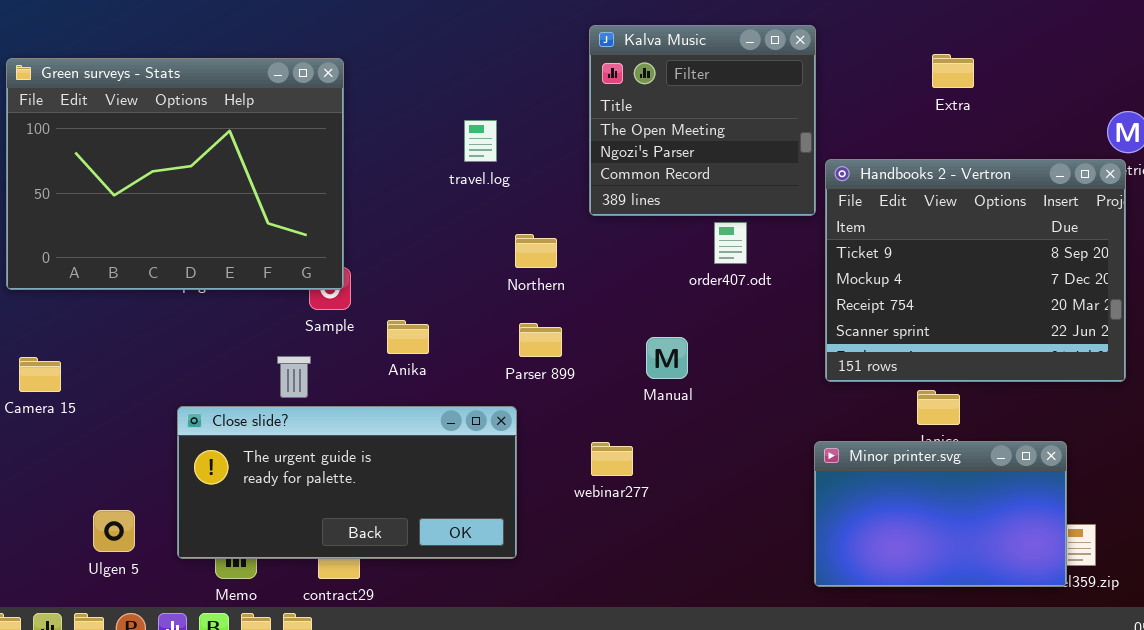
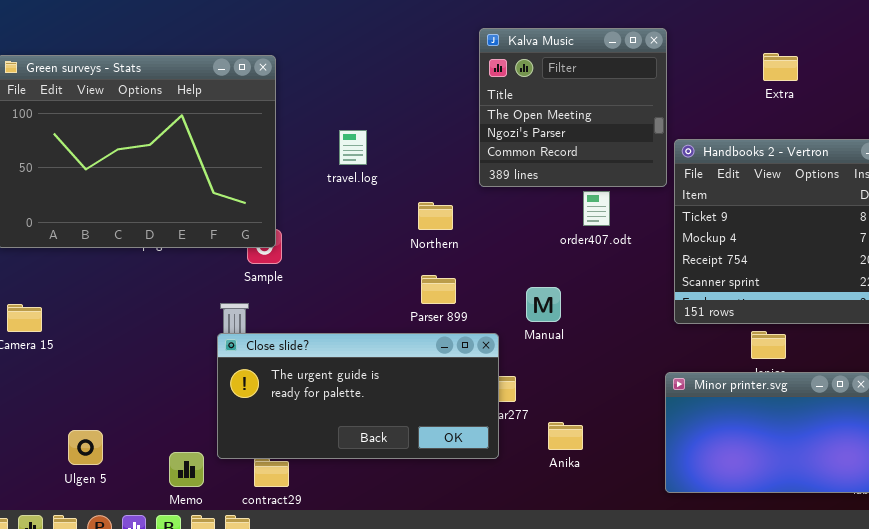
travel.log: [464,120,497,162] -> [339,130,367,165], moved
Anika: [387,320,429,354] -> [548,422,583,450], moved
Close slide?: [177,406,517,559] -> [217,333,499,459], moved

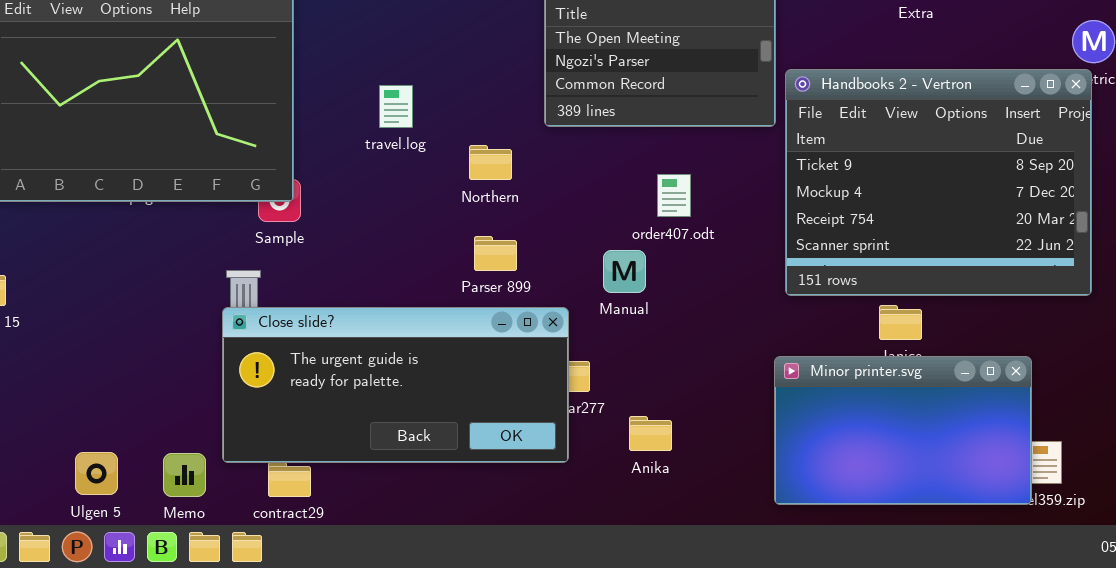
travel.log: [339,130,367,165] -> [379,85,413,128], moved
order407.odt: [583,191,610,226] -> [657,174,691,217], moved
Ulgen 5: [68,430,103,465] -> [75,452,118,495], moved

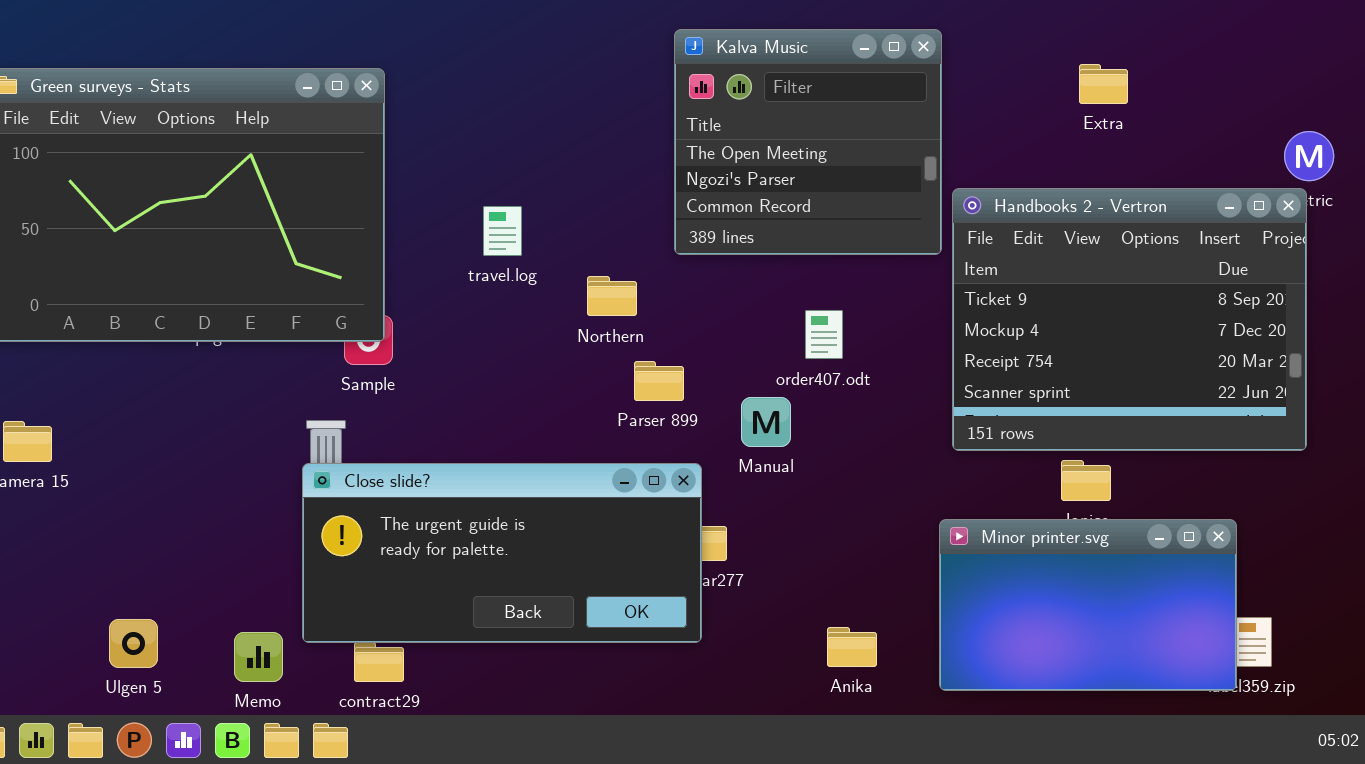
Parser 899: [474,236,517,271] -> [634,361,684,401], moved
Anika: [629,416,672,451] -> [827,627,877,667], moved
Ulgen 5: [75,452,118,495] -> [109,619,158,668], moved

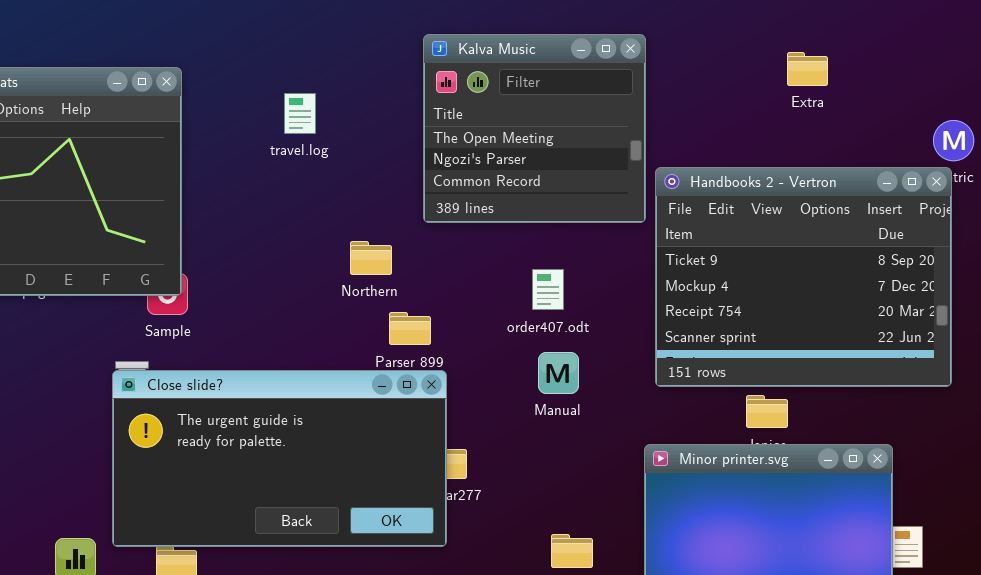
Extra: [1079,64,1128,104] -> [787,52,828,86], moved
travel.log: [483,206,522,256] -> [284,93,316,134], moved
Manual: [741,397,791,447] -> [538,352,579,394], moved
Close slide?: [302,463,702,643] -> [112,370,447,547], resized

